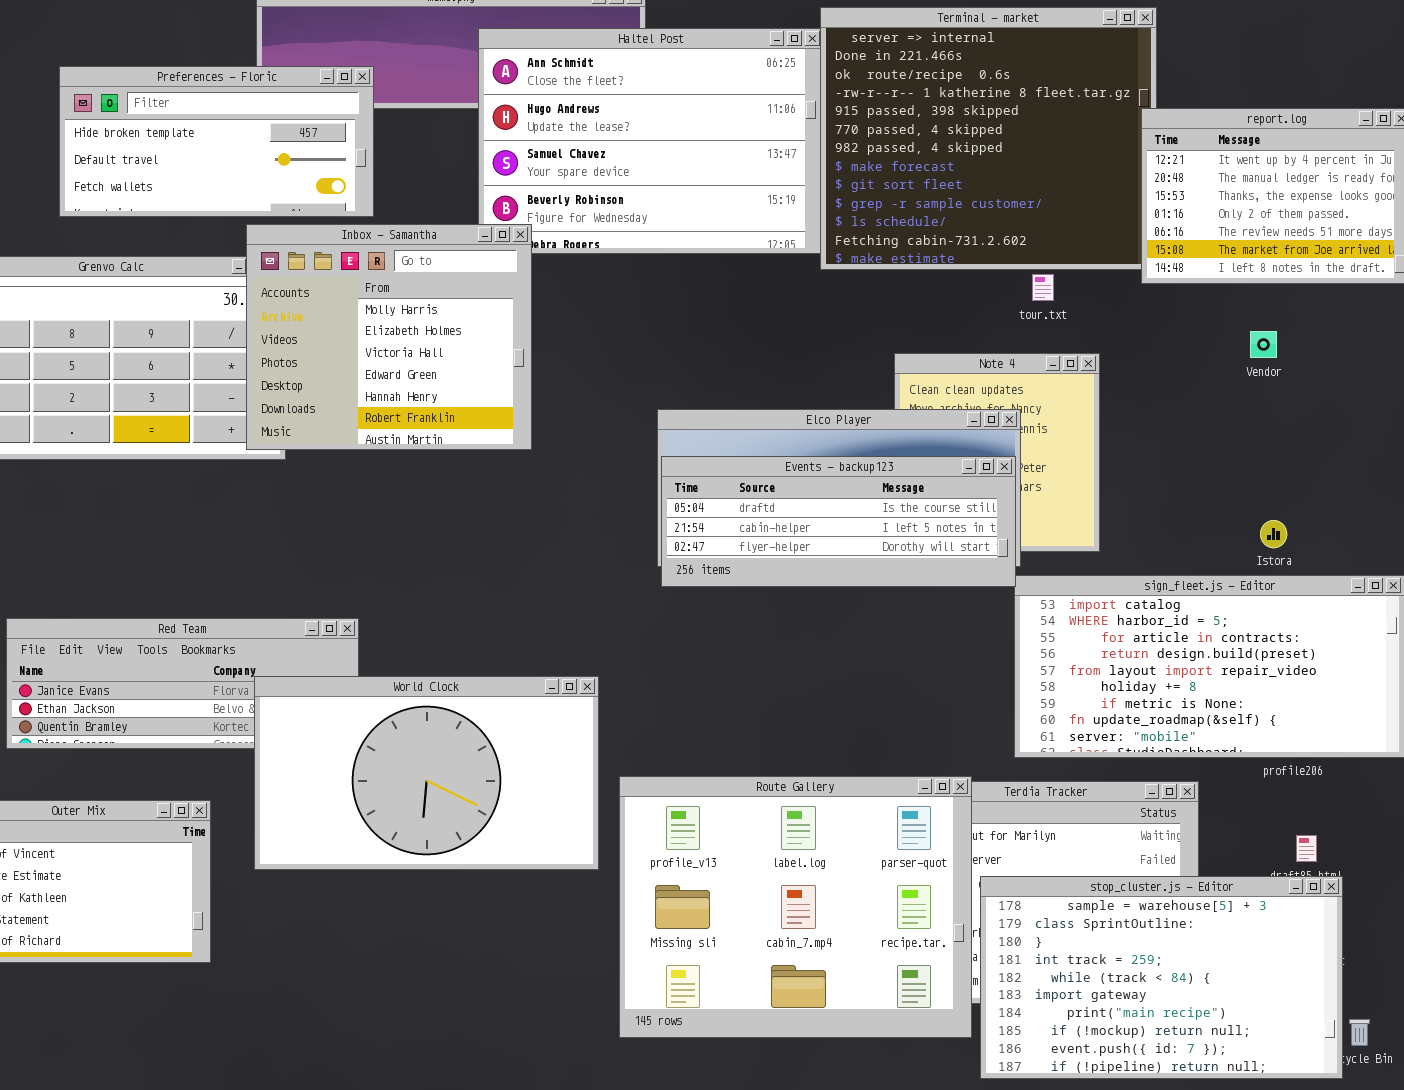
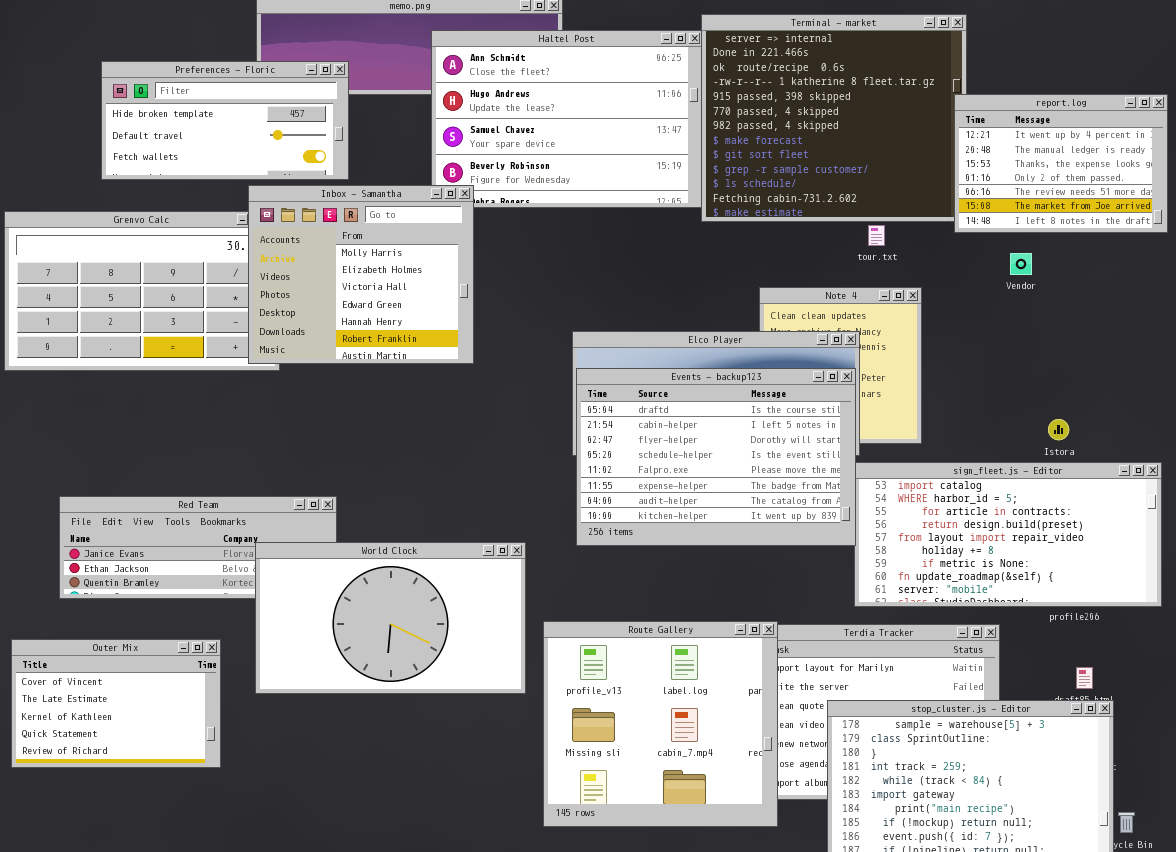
Vendor: [1250,331,1277,358] -> [1010,253,1032,275], moved
Events - backup123: [661,456,1016,587] -> [576,368,856,546], resized
Route Gallery: [619,776,972,1038] -> [543,621,778,827], resized

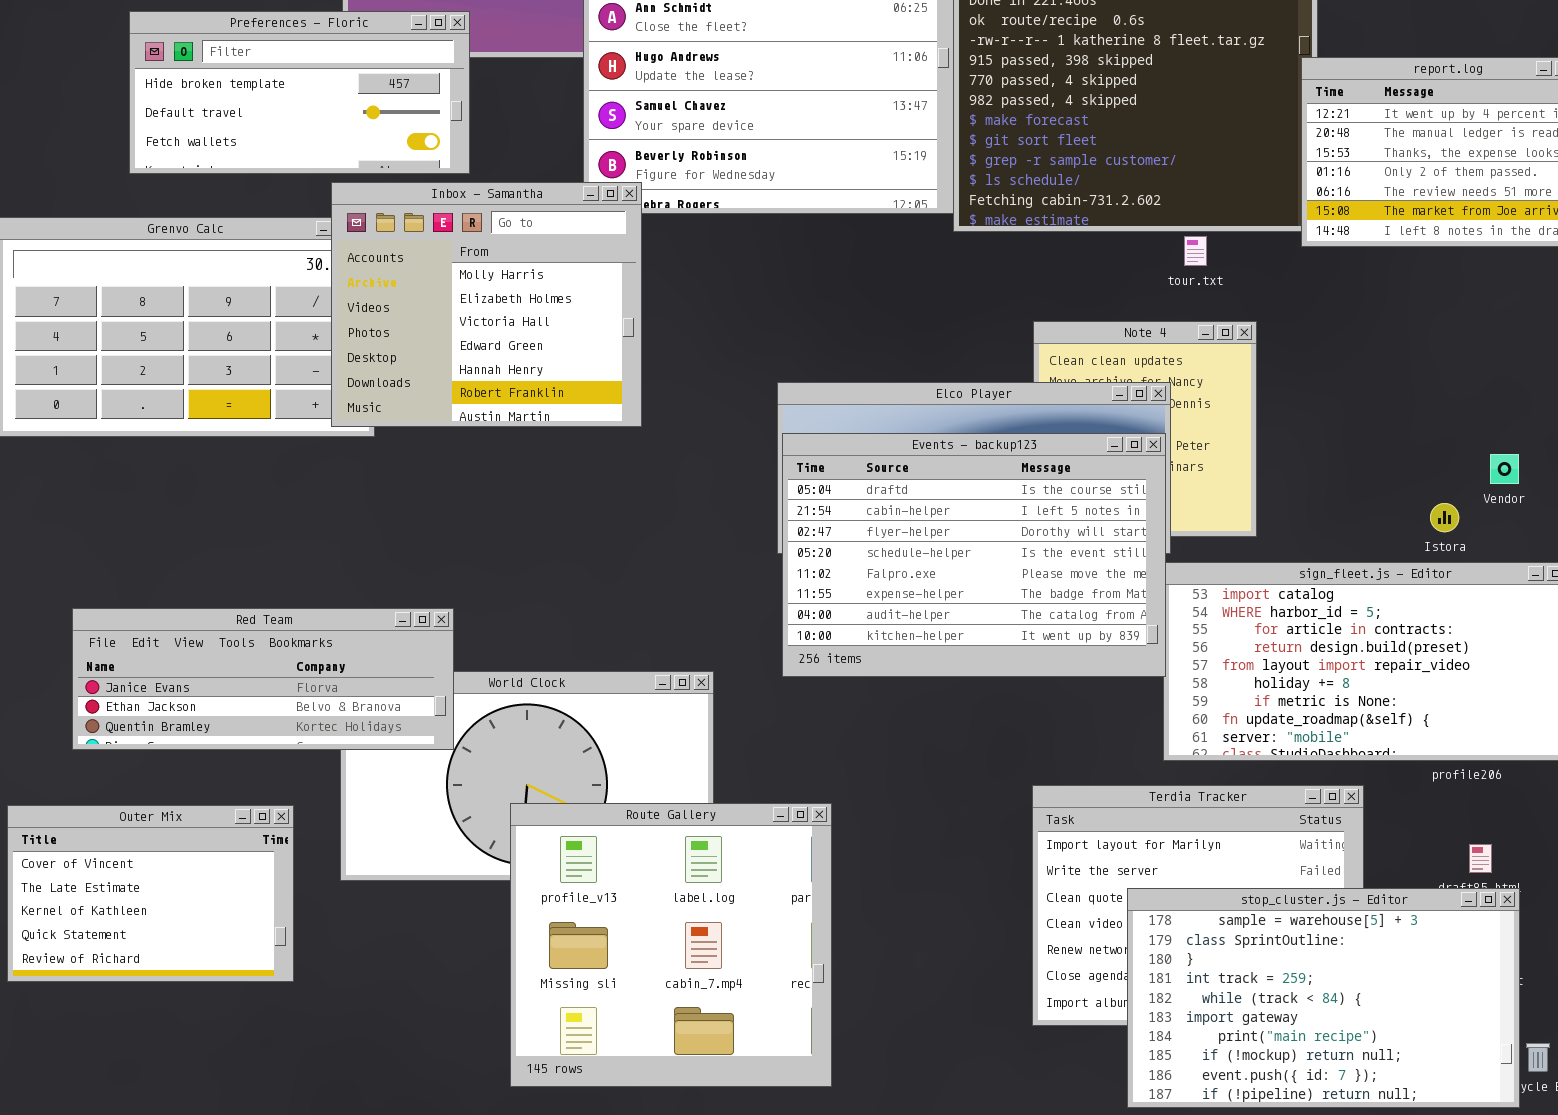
Vendor: [1010,253,1032,275] -> [1490,454,1519,484], moved
Red Team: [59,496,337,599] -> [72,608,454,750], raised
Route Gallery: [543,621,778,827] -> [510,803,832,1087], moved

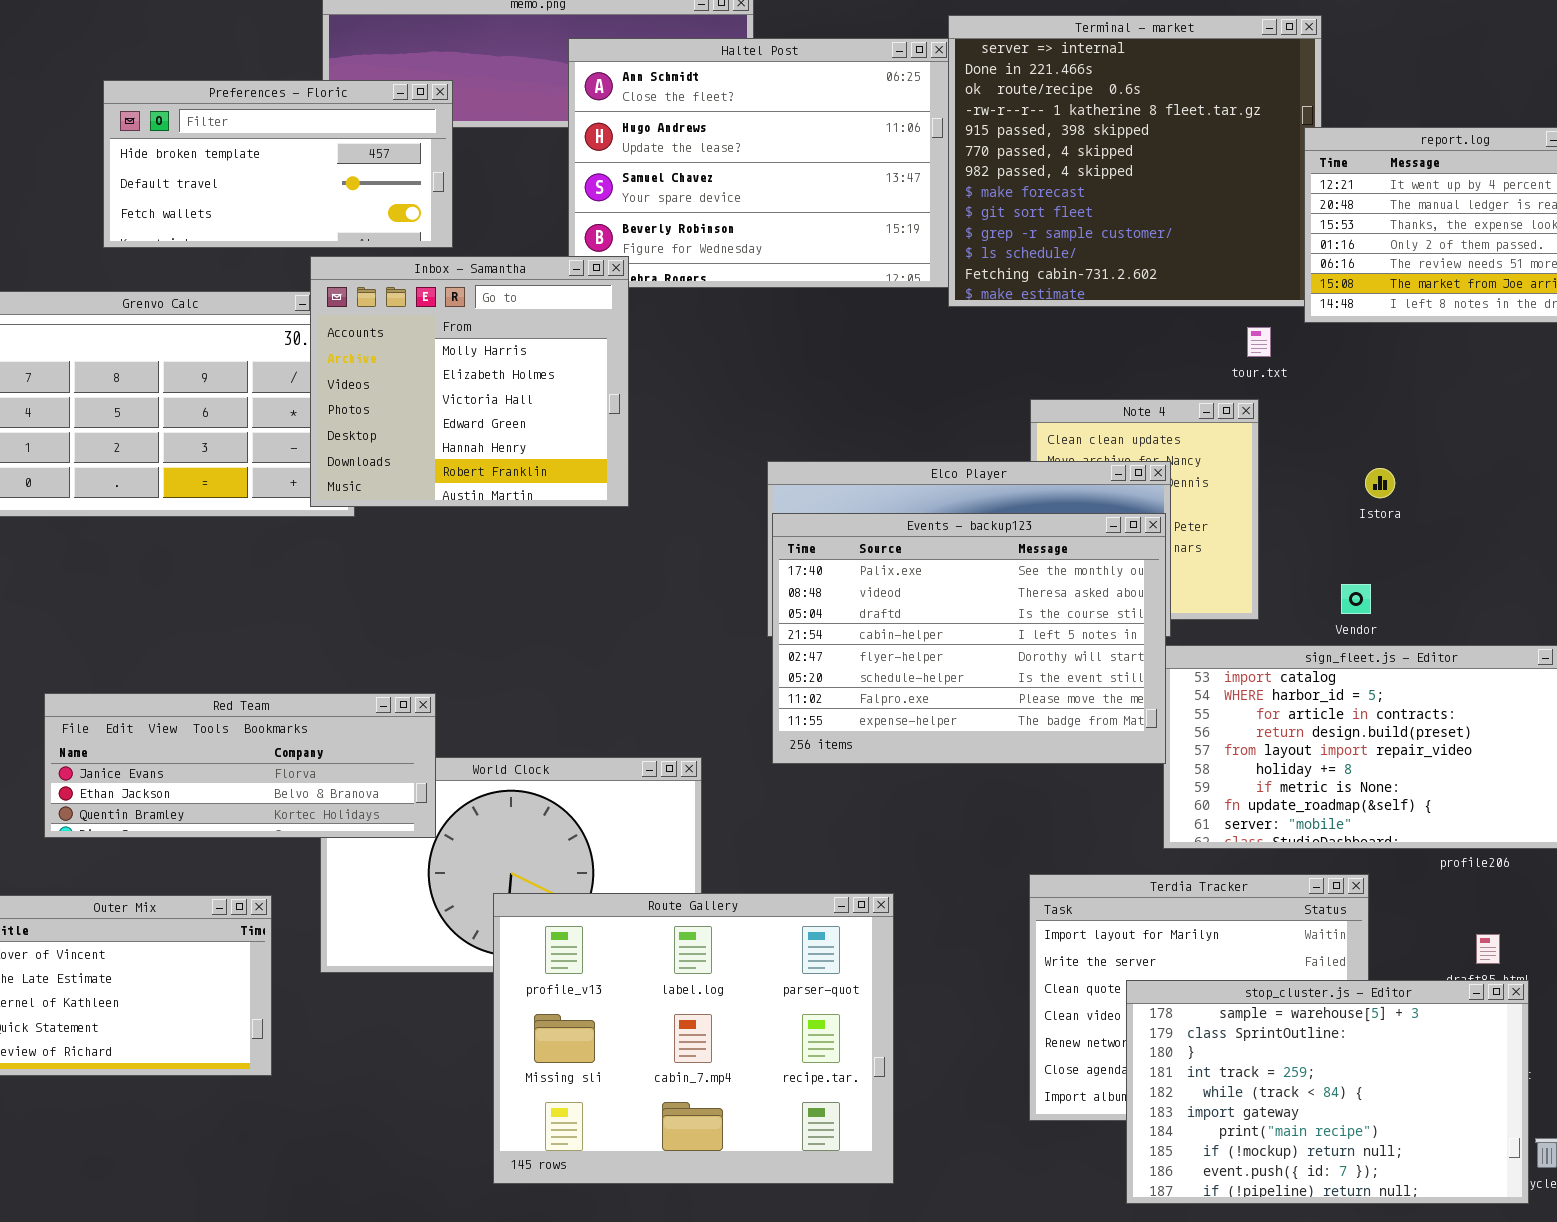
tour.txt: [1184,236,1207,266] -> [1247,327,1271,357], moved
Events - backup123: [782,433,1166,677] -> [772,513,1166,764], scrolled up 2 rows
Vendor: [1490,454,1519,484] -> [1341,584,1371,614], moved
Istora: [1430,503,1459,532] -> [1365,468,1395,498], moved
Route Gallery: [510,803,832,1087] -> [493,893,894,1184], resized

